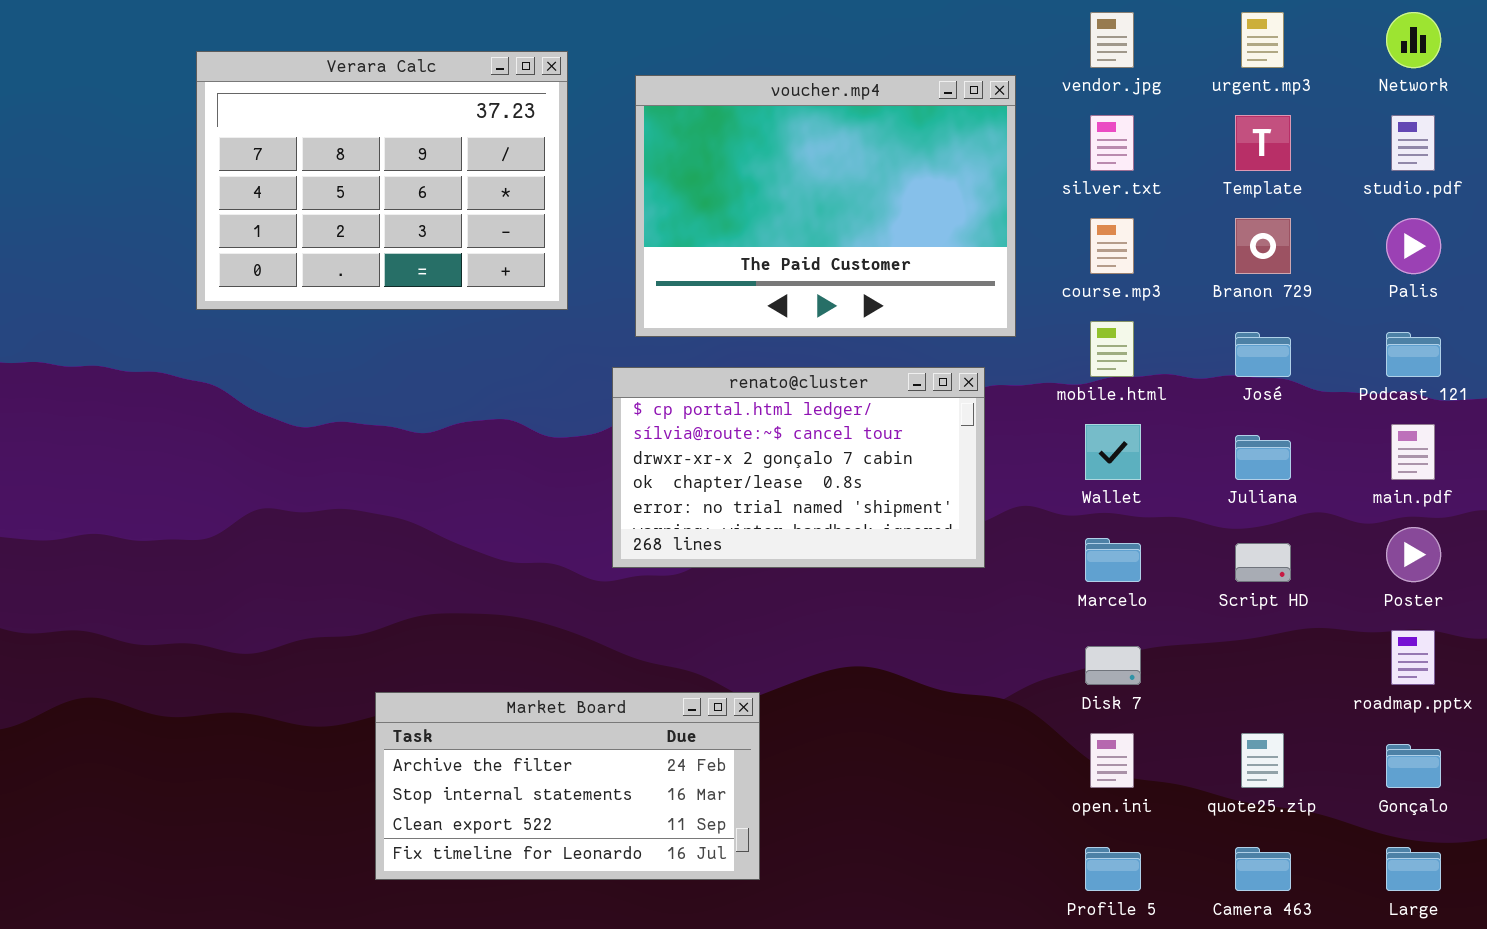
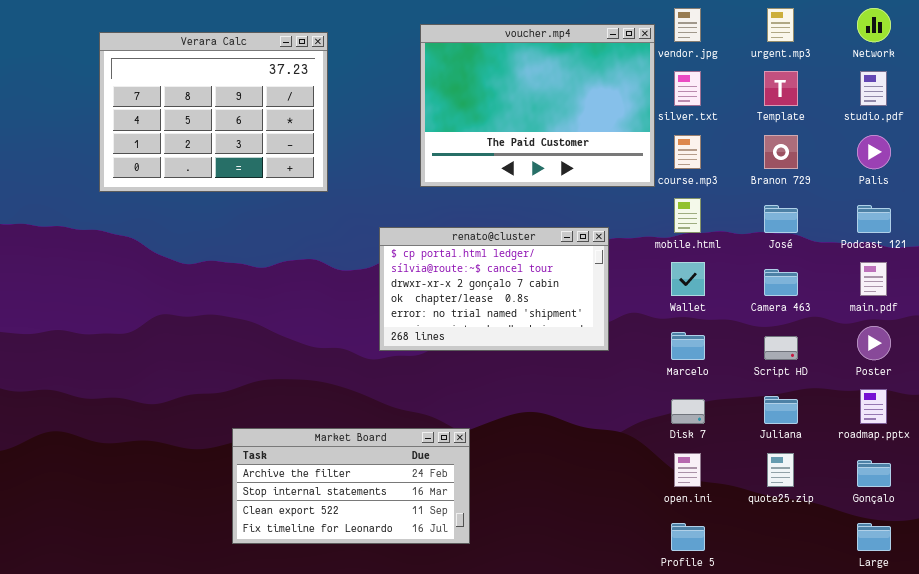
Verara Calc: [196,51,568,310] -> [99,32,328,192], moved
voucher.mp4: [635,75,1016,337] -> [420,24,655,187], moved
Juliana: [1235,435,1291,480] -> [764,396,798,424], moved
Camera 463: [1235,847,1291,891] -> [764,269,798,296], moved

